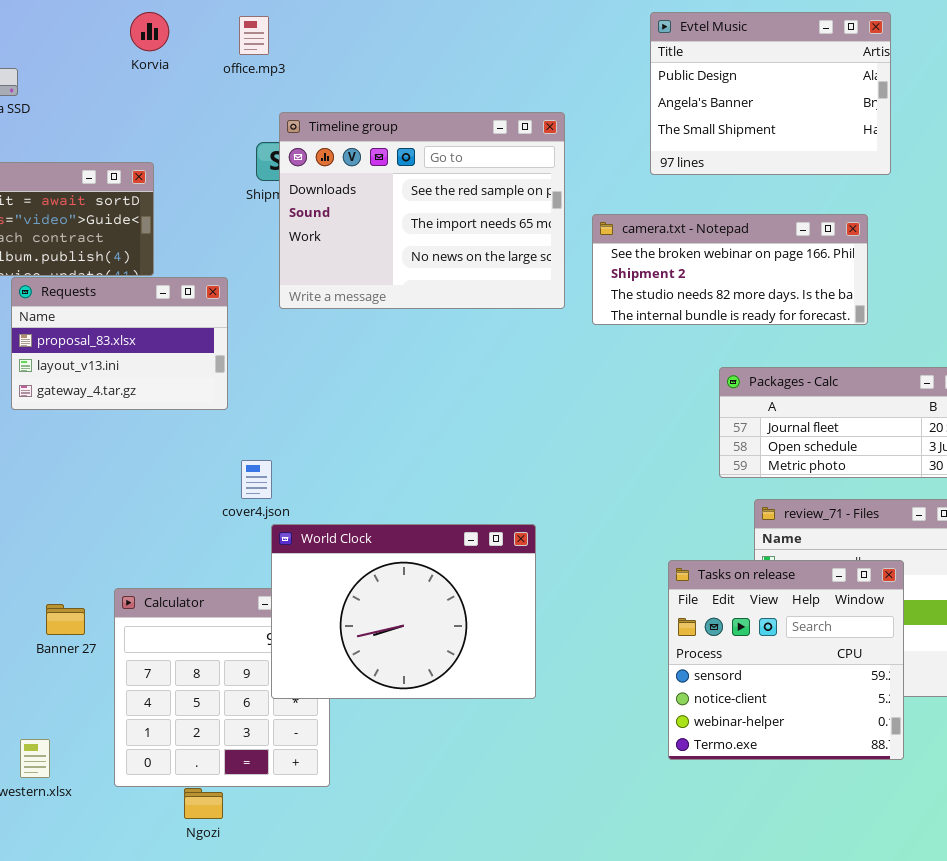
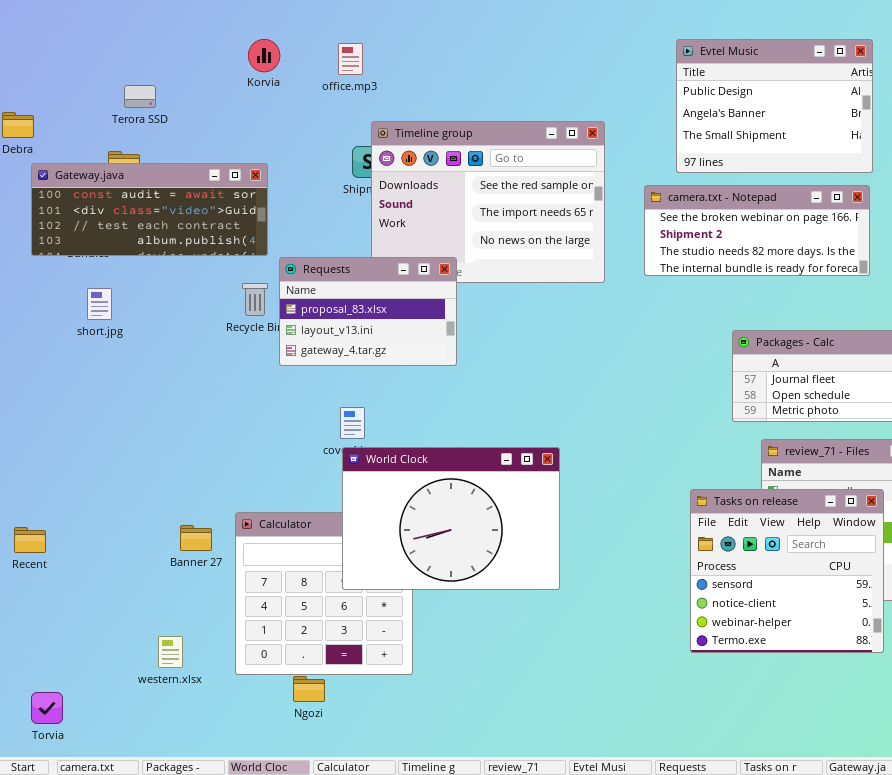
camera.txt - Notepad: [592,214,868,325] -> [644,185,870,276], moved
Requests: [11,277,228,410] -> [279,257,457,366], moved
World Clock: [271,524,536,699] -> [342,447,560,590], moved

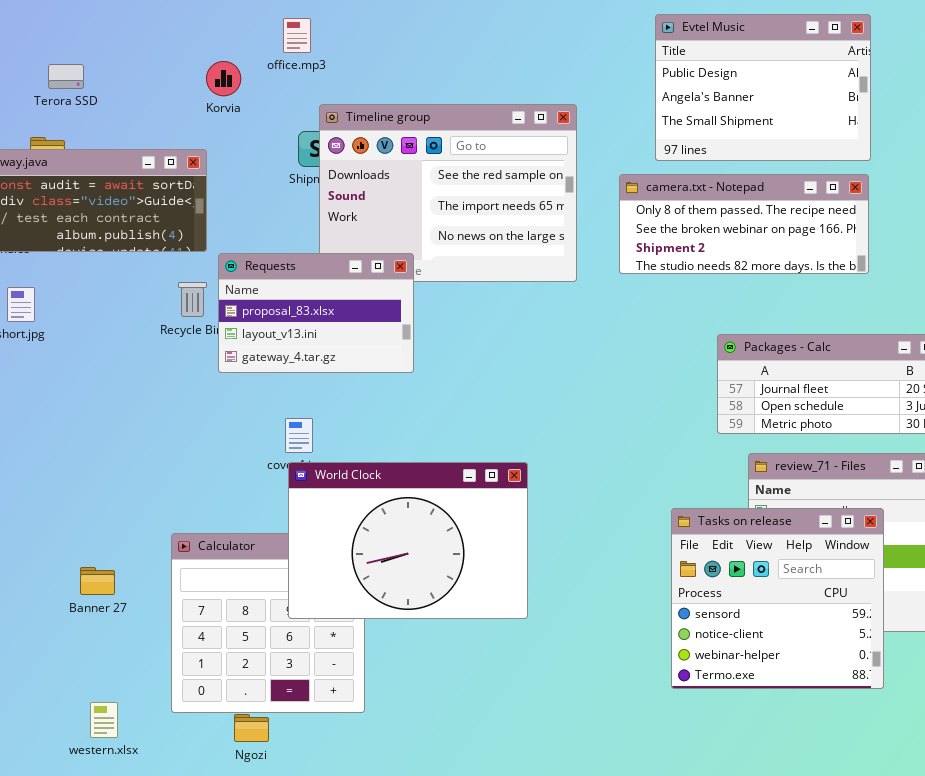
Korvia: [248,39,280,72] -> [206,61,241,96], moved
camera.txt - Notepad: [644,185,870,276] -> [619,174,869,274], scrolled up 1 row
Banner 27: [180,525,212,551] -> [80,567,115,595], moved
western.xlsx: [158,636,183,668] -> [90,702,118,738], moved

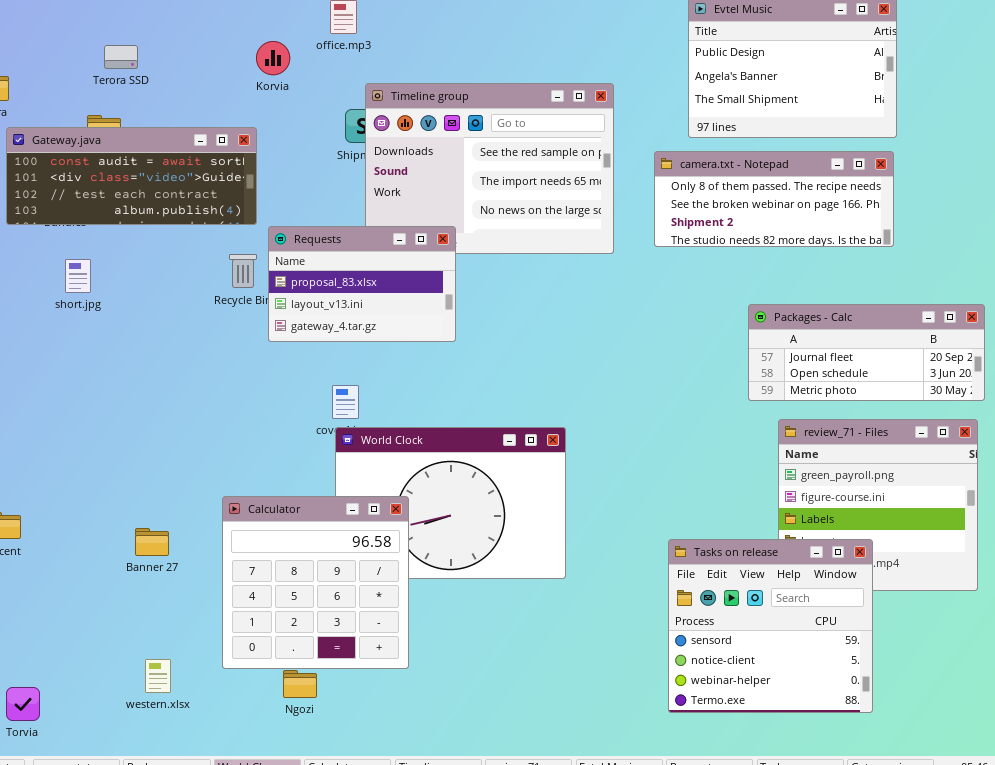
Tasks on release: [671,508,884,689] -> [668,539,873,713], moved
Calculator: [171,533,365,713] -> [222,496,409,669], raised

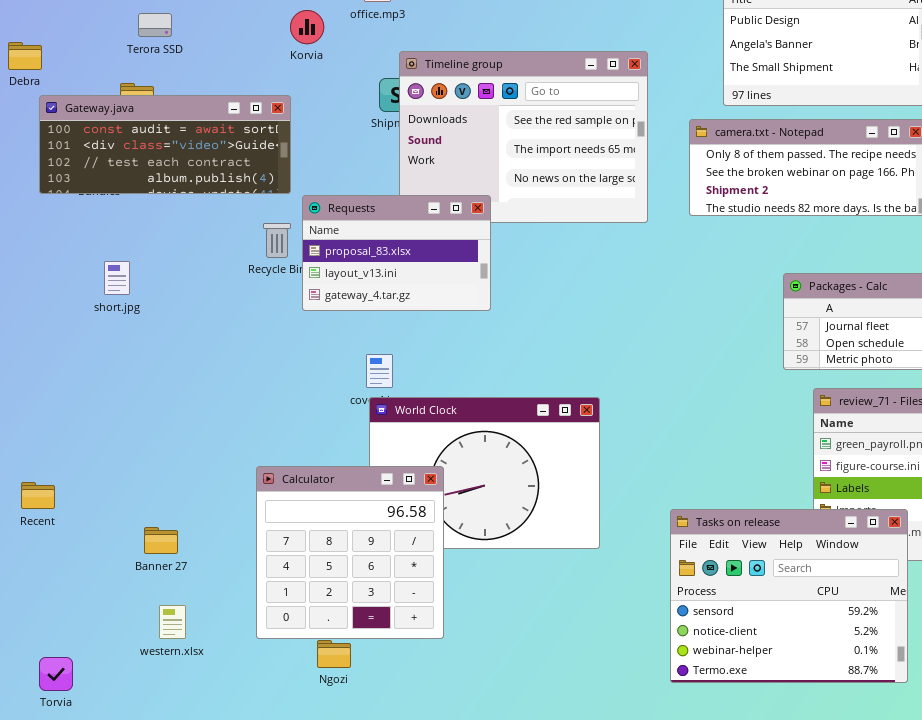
short.jpg: [65,259,91,293] -> [104,261,130,295], moved
Banner 27: [135,528,169,556] -> [144,527,178,554], moved
Tasks on release: [668,539,873,713] -> [670,509,908,683], resized
western.xlsx: [145,659,171,693] -> [159,605,186,639], moved

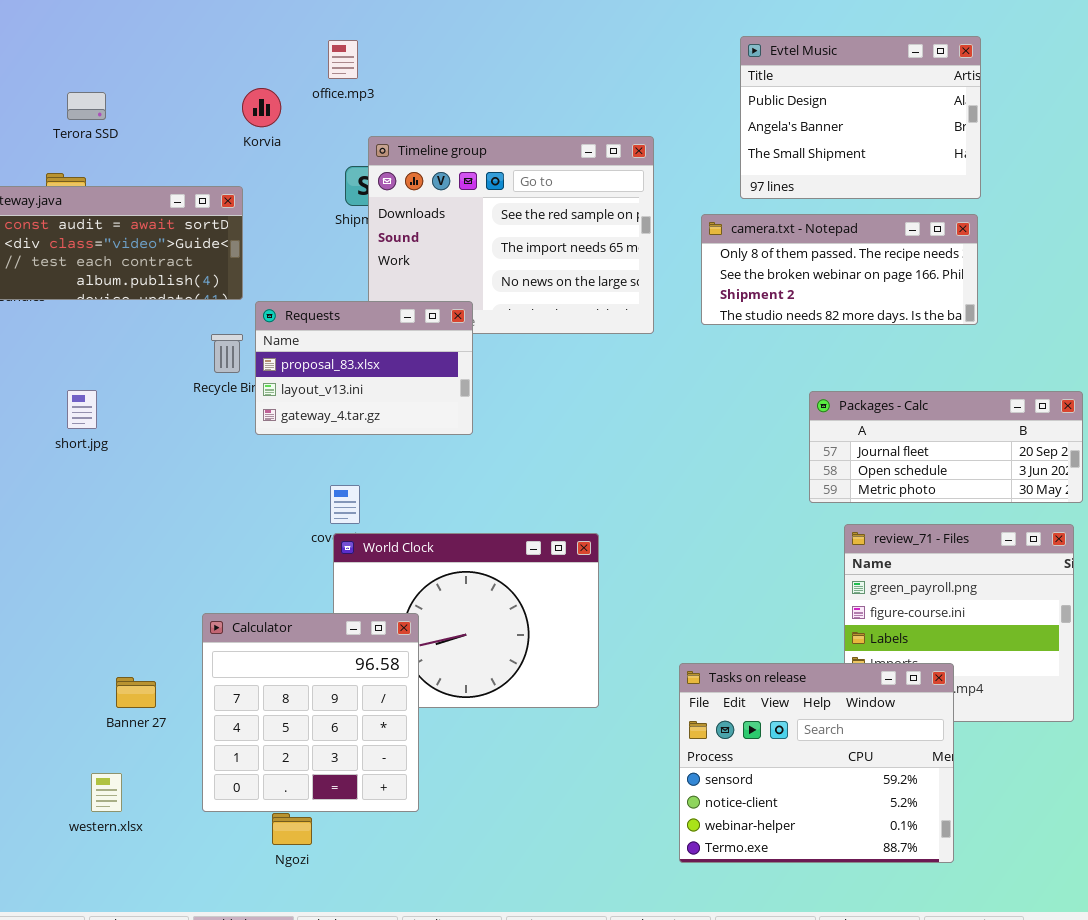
short.jpg: [104,261,130,295] -> [67,390,97,429], moved
Banner 27: [144,527,178,554] -> [116,677,156,708], moved

